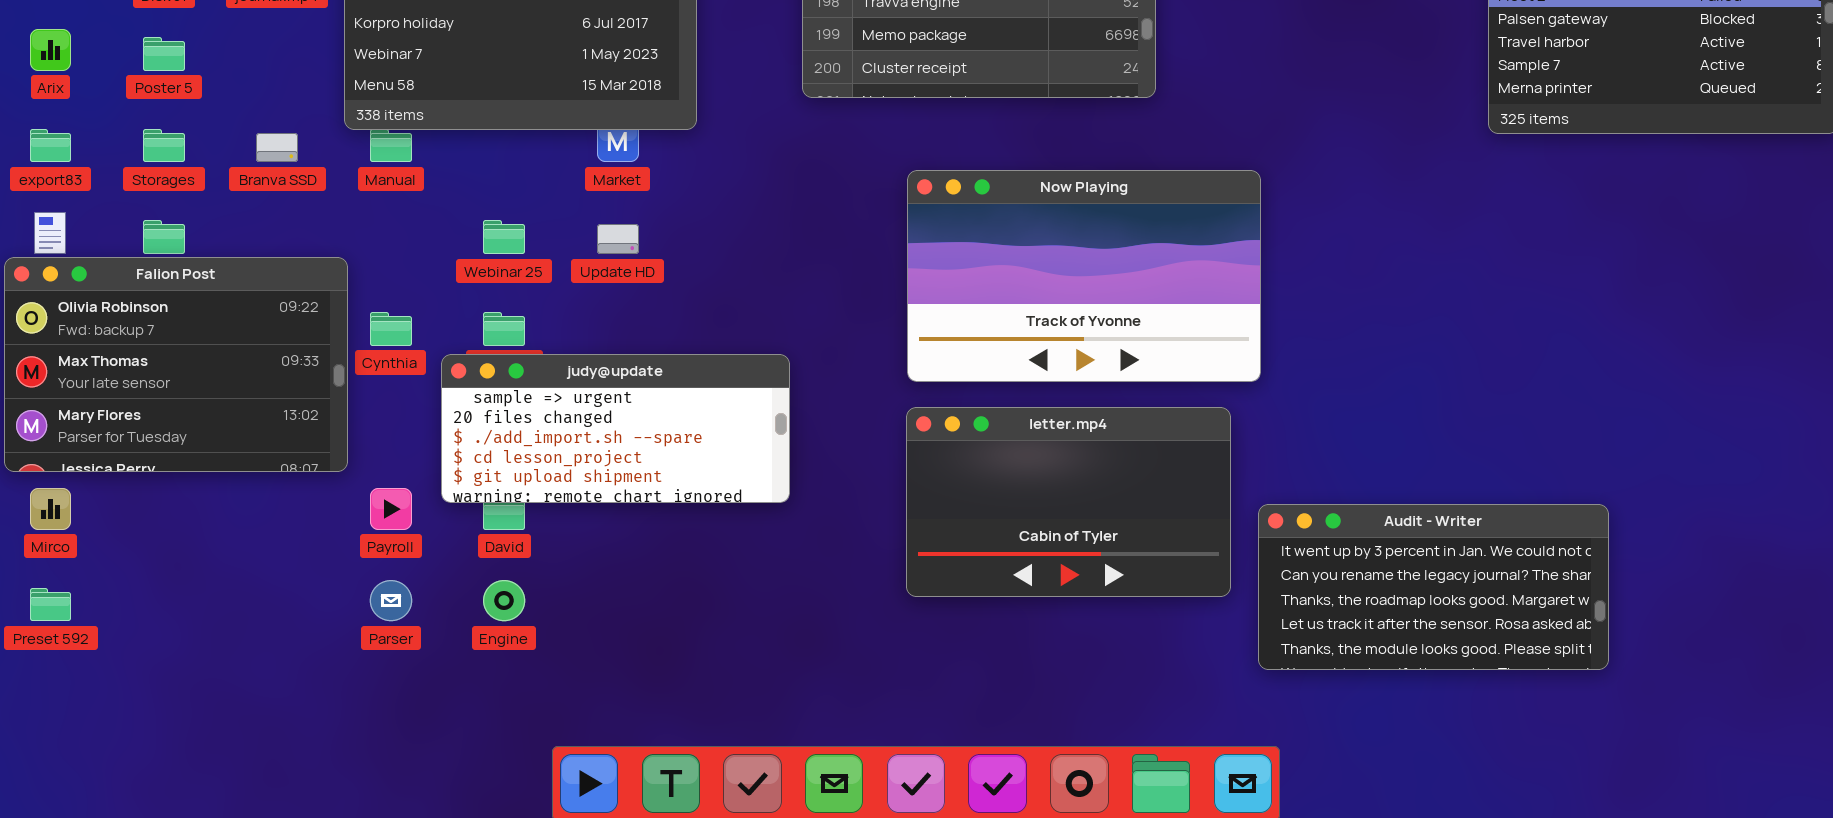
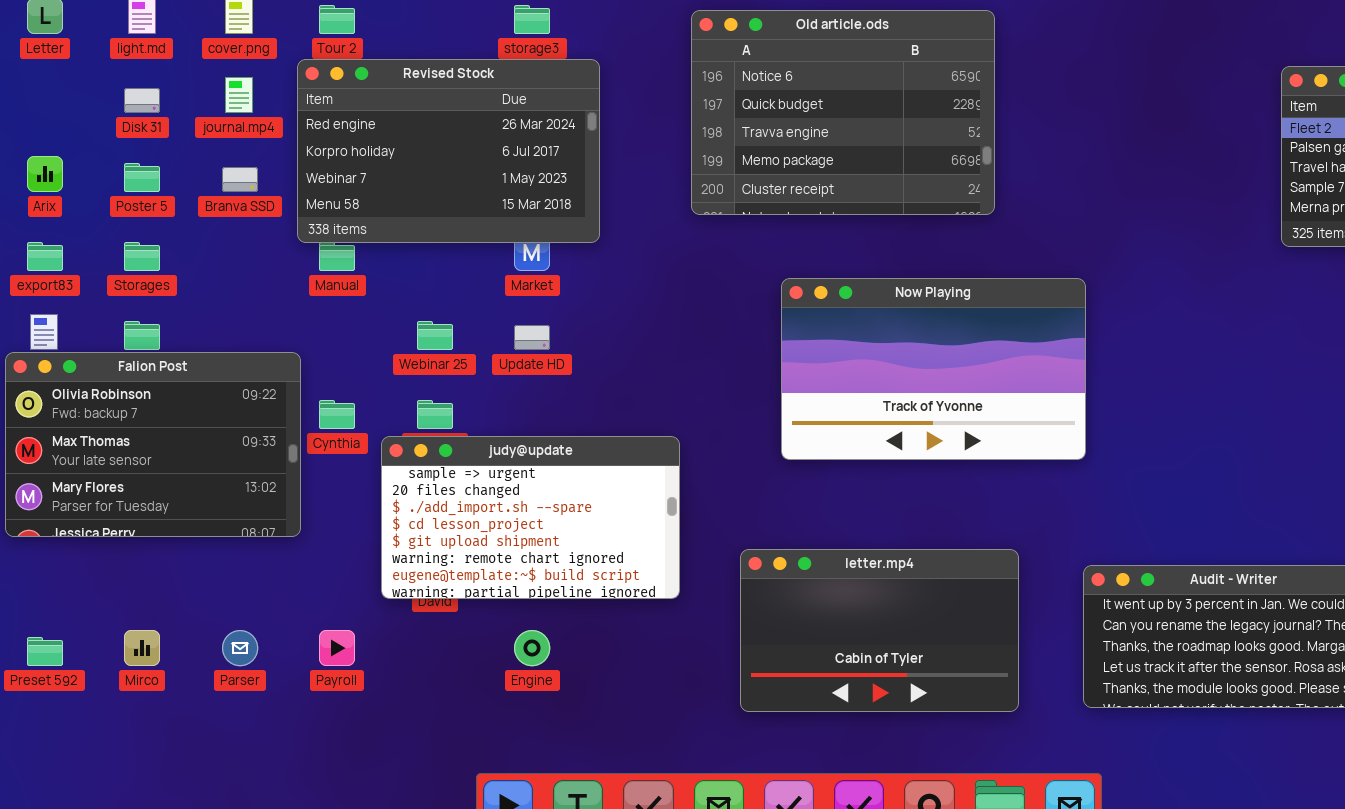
Branva SSD: [256,133,298,162] -> [222,167,258,192], moved
judy@update: [441,354,790,503] -> [381,436,680,599], resized
letter.mp4: [906,407,1231,597] -> [740,549,1019,712], moved
Mirco: [30,488,71,530] -> [124,630,160,666], moved
Payroll: [370,488,412,530] -> [319,630,355,666], moved
Parser: [370,580,412,621] -> [222,630,258,666], moved
Engine: [483,580,525,621] -> [514,630,550,666], moved

